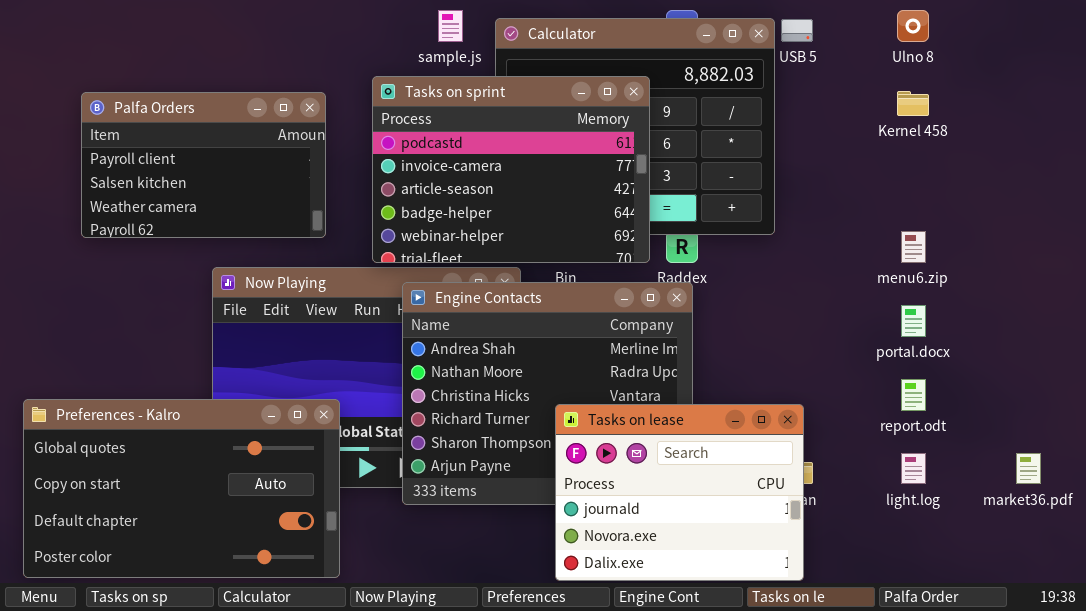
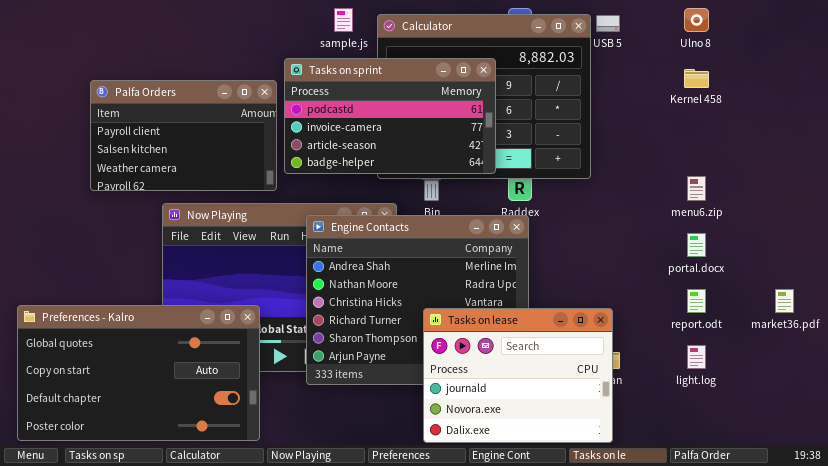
Tasks on sprint: [372,76,650,263] -> [284,58,496,174], resized
Palfa Orders: [81,92,326,238] -> [90,80,277,191], moved
market36.pdf: [1016,453,1041,484] -> [775,289,794,313], moved

